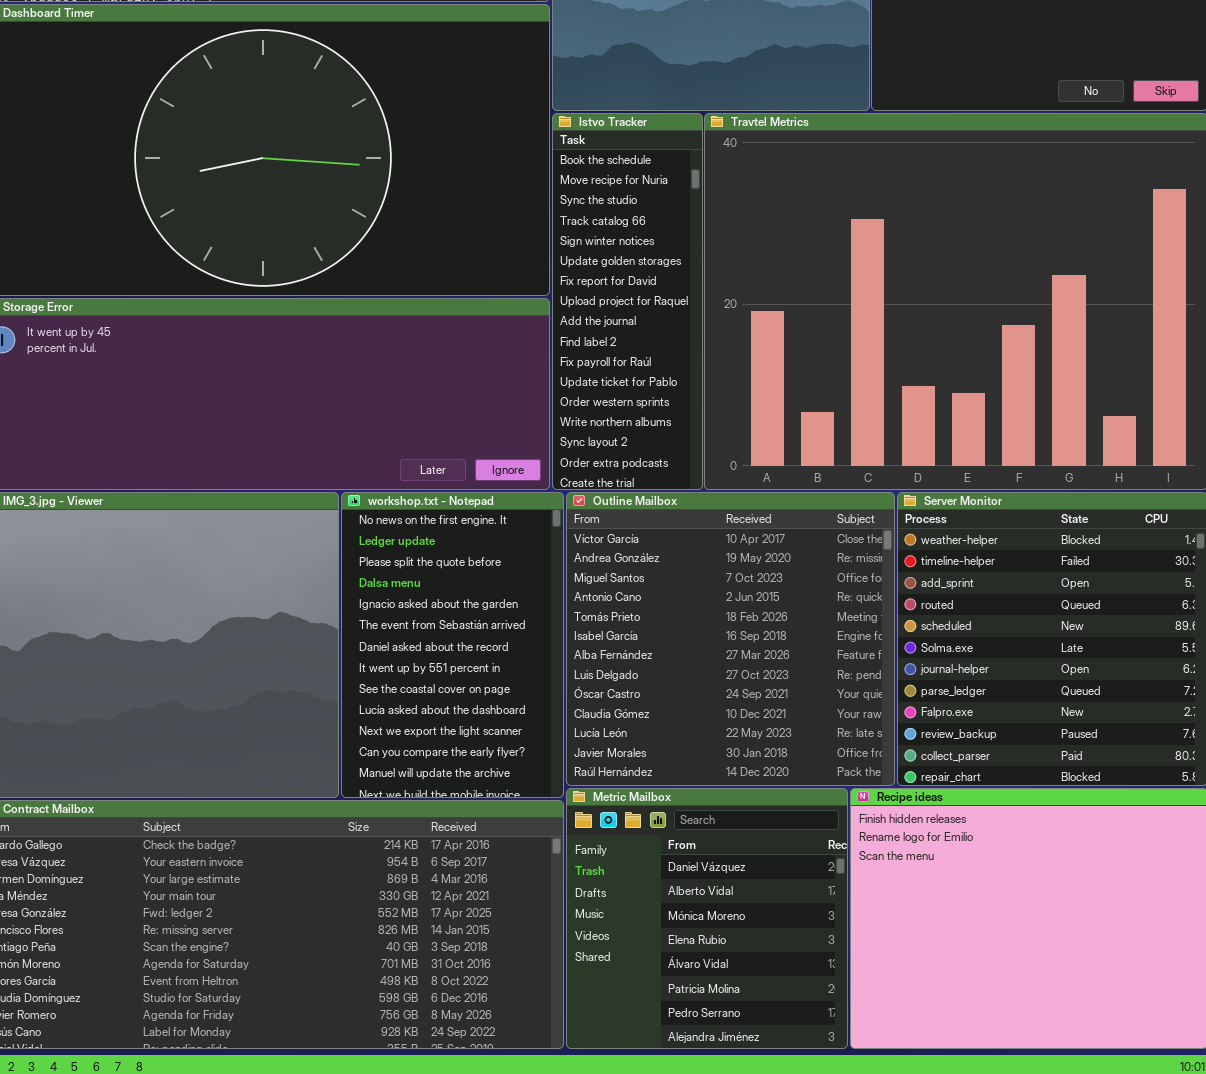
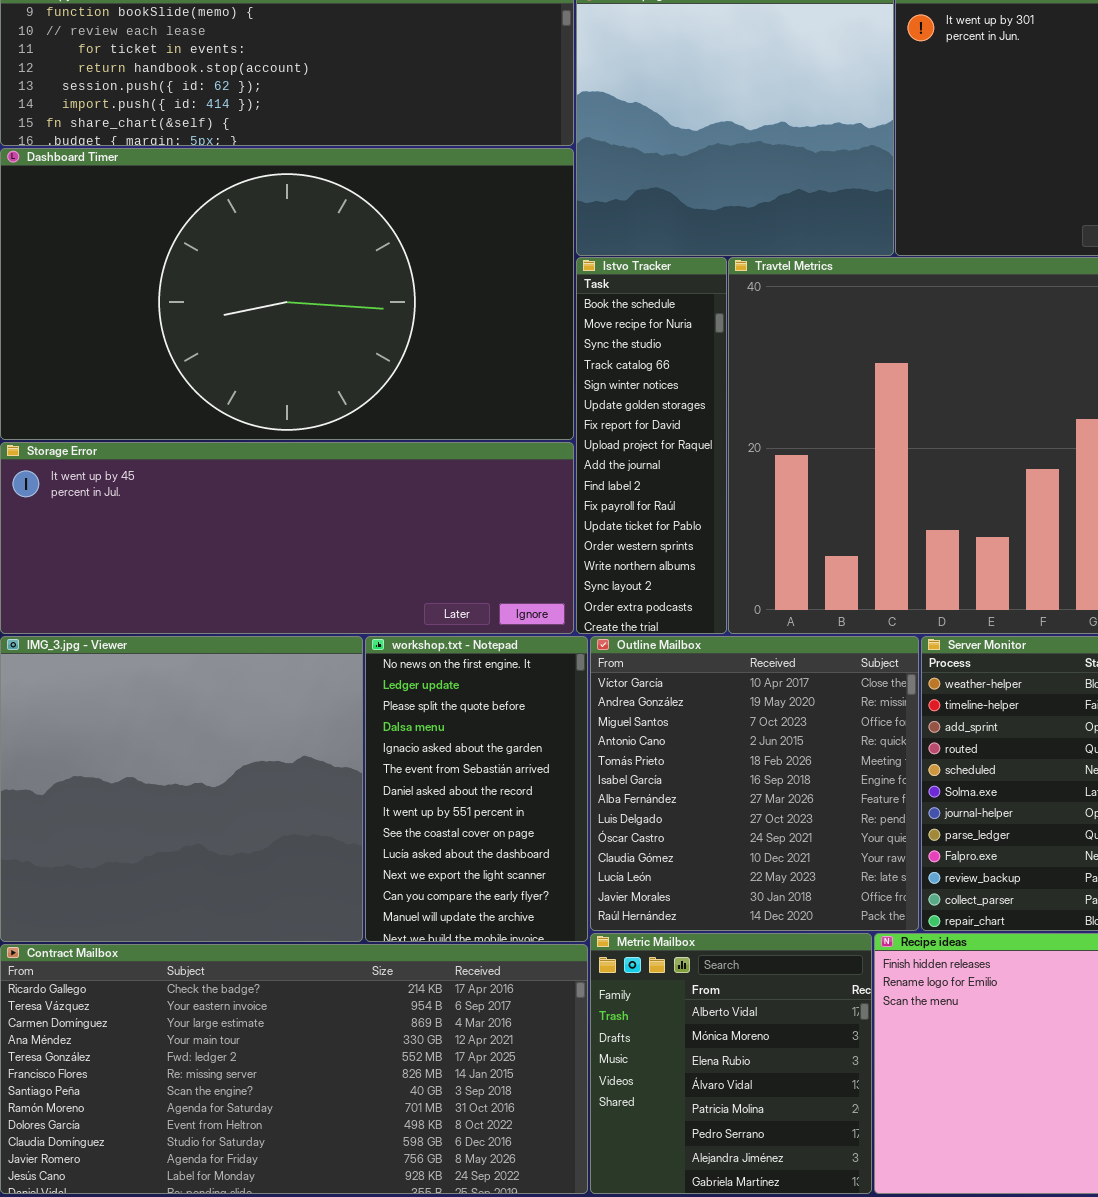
Metric Mailbox: [566,788,848,1049] -> [590,933,872,1194], scrolled down 1 row

